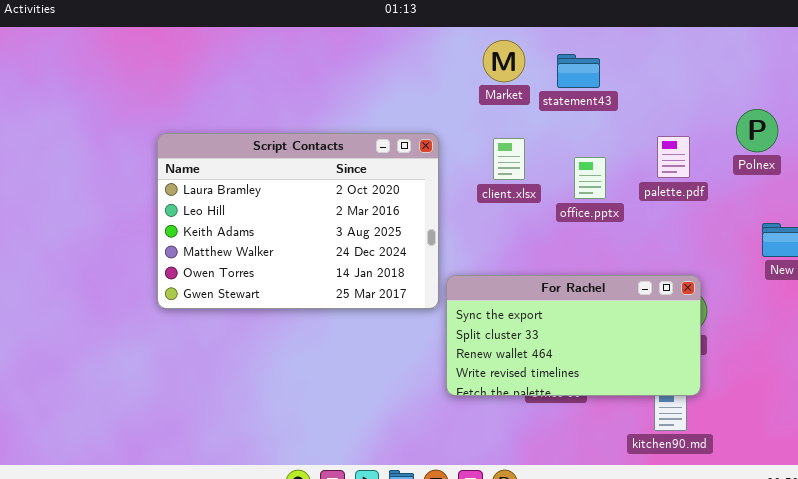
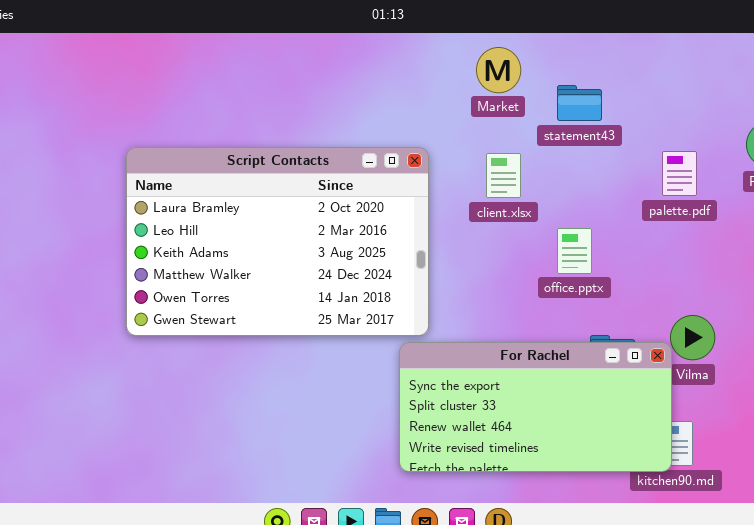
statement43: [557,54,600,88] -> [557,85,602,121], moved
office.pptx: [574,157,606,199] -> [557,228,592,274], moved
For Rachel: [446,275,701,396] -> [399,342,672,472], moved

